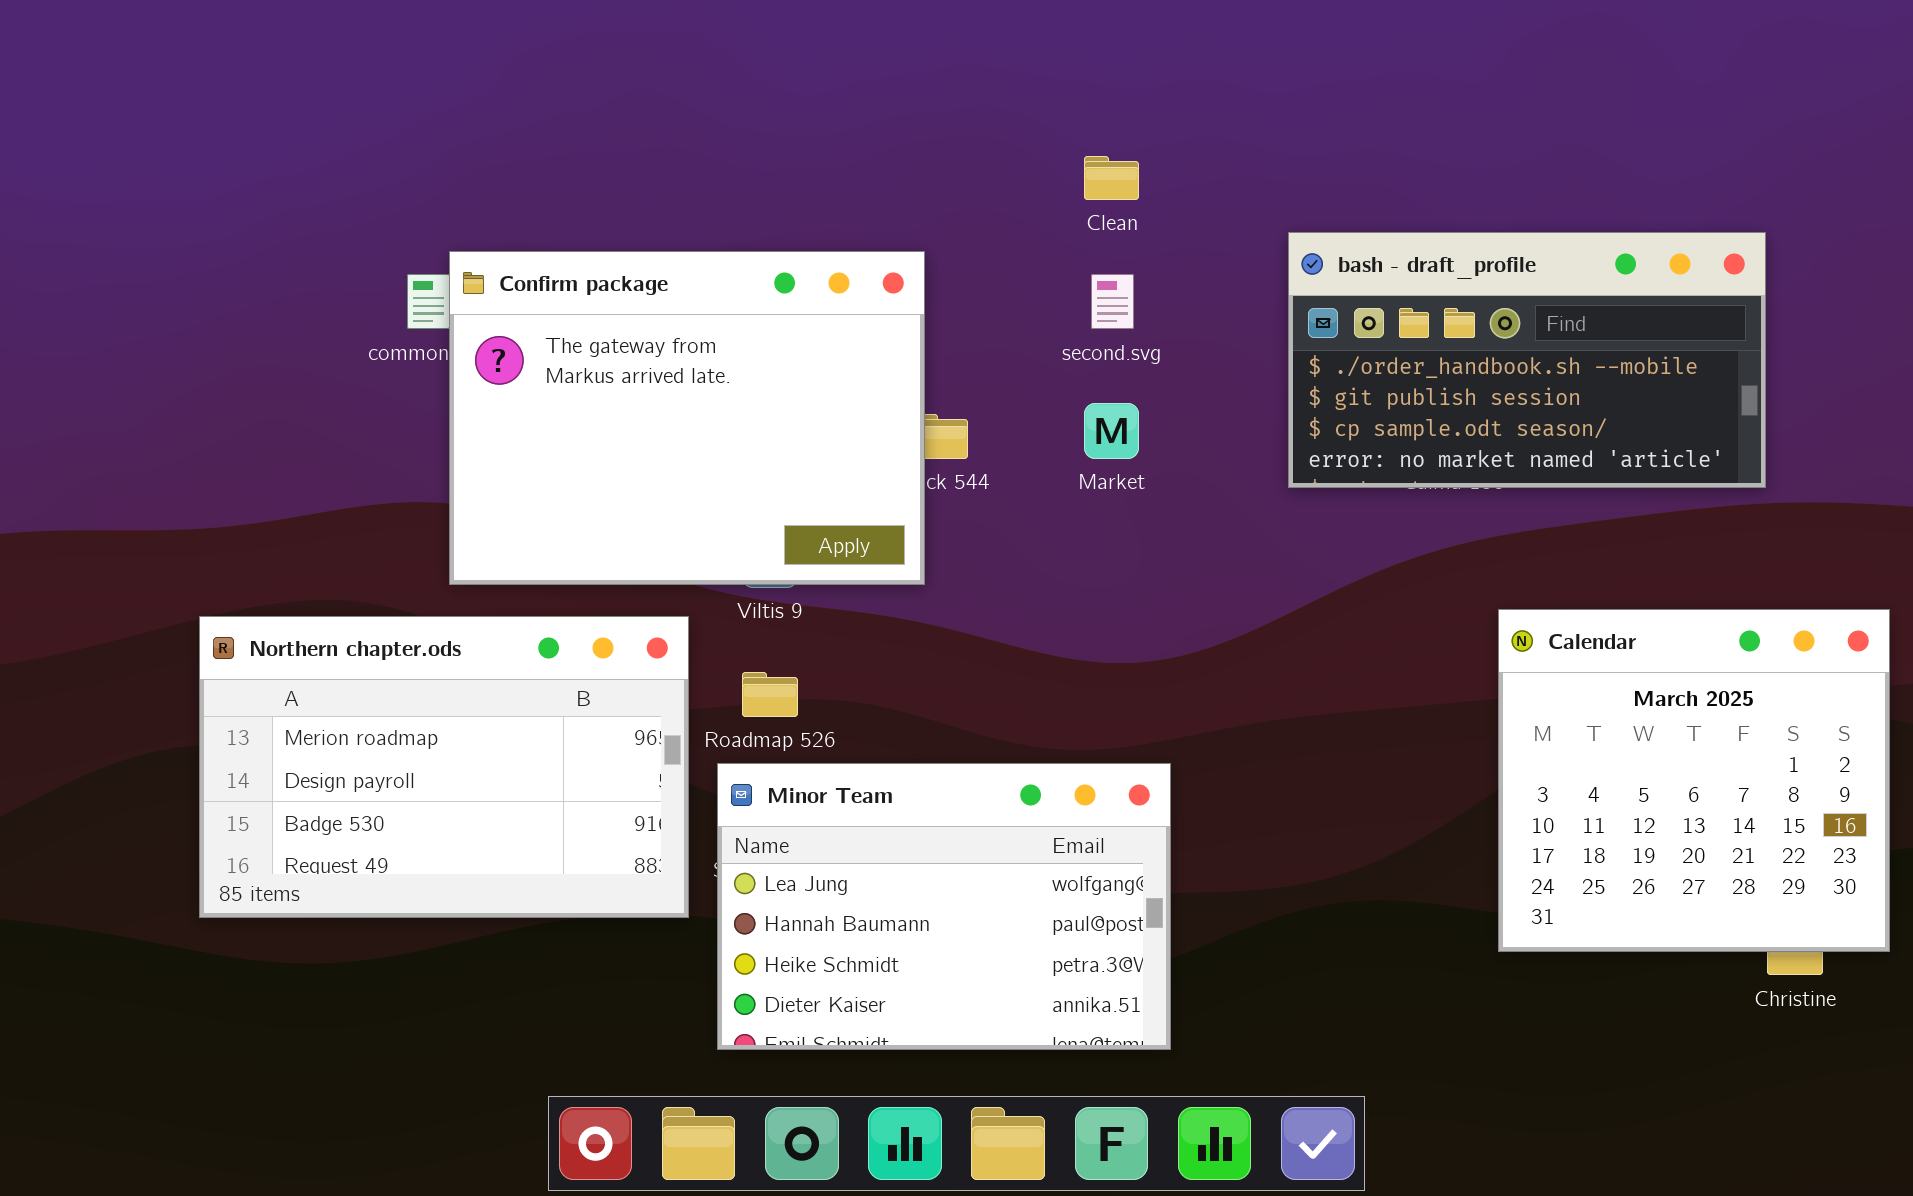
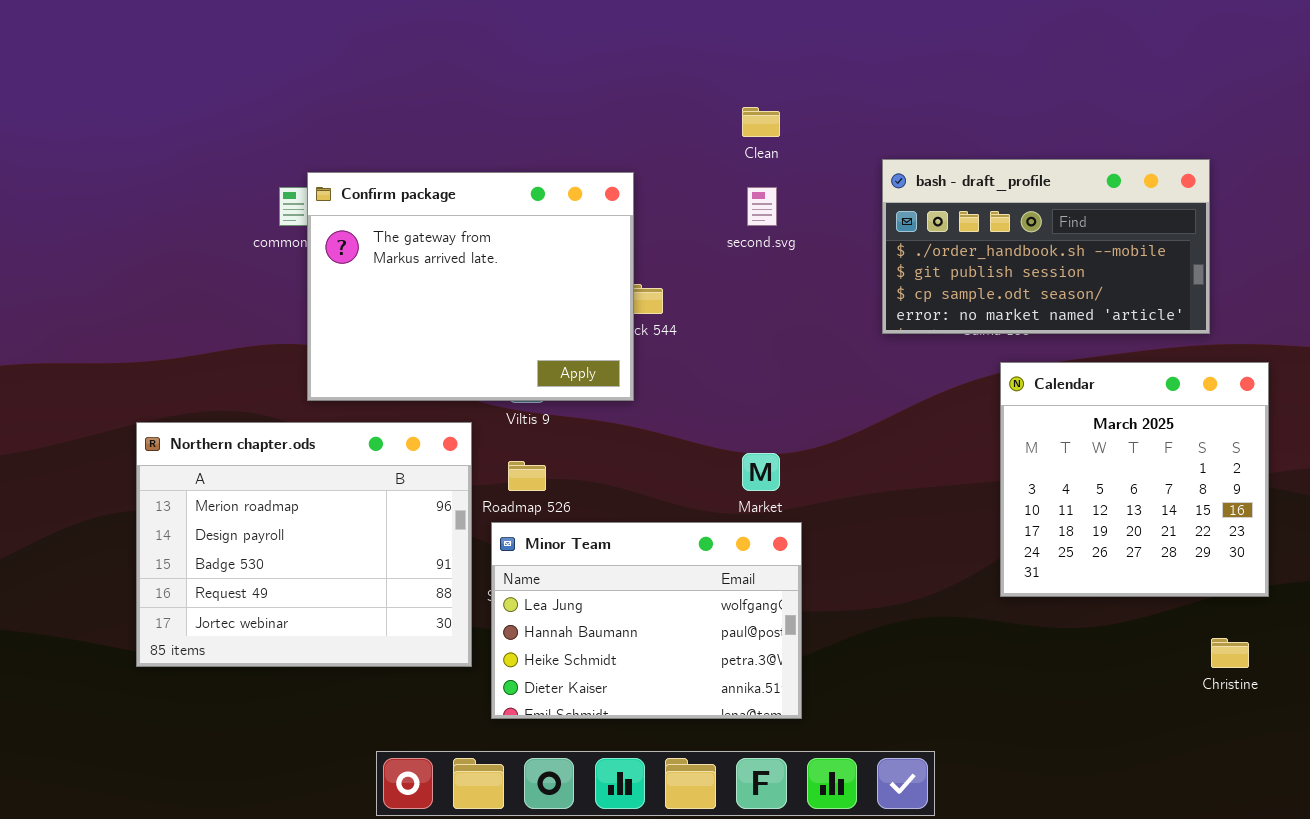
Market: [1084,403,1139,459] -> [742,453,780,491], moved
Calendar: [1498,609,1890,952] -> [1000,362,1269,597], moved
Northern chapter.ods: [199,616,689,918] -> [136,422,472,667], resized

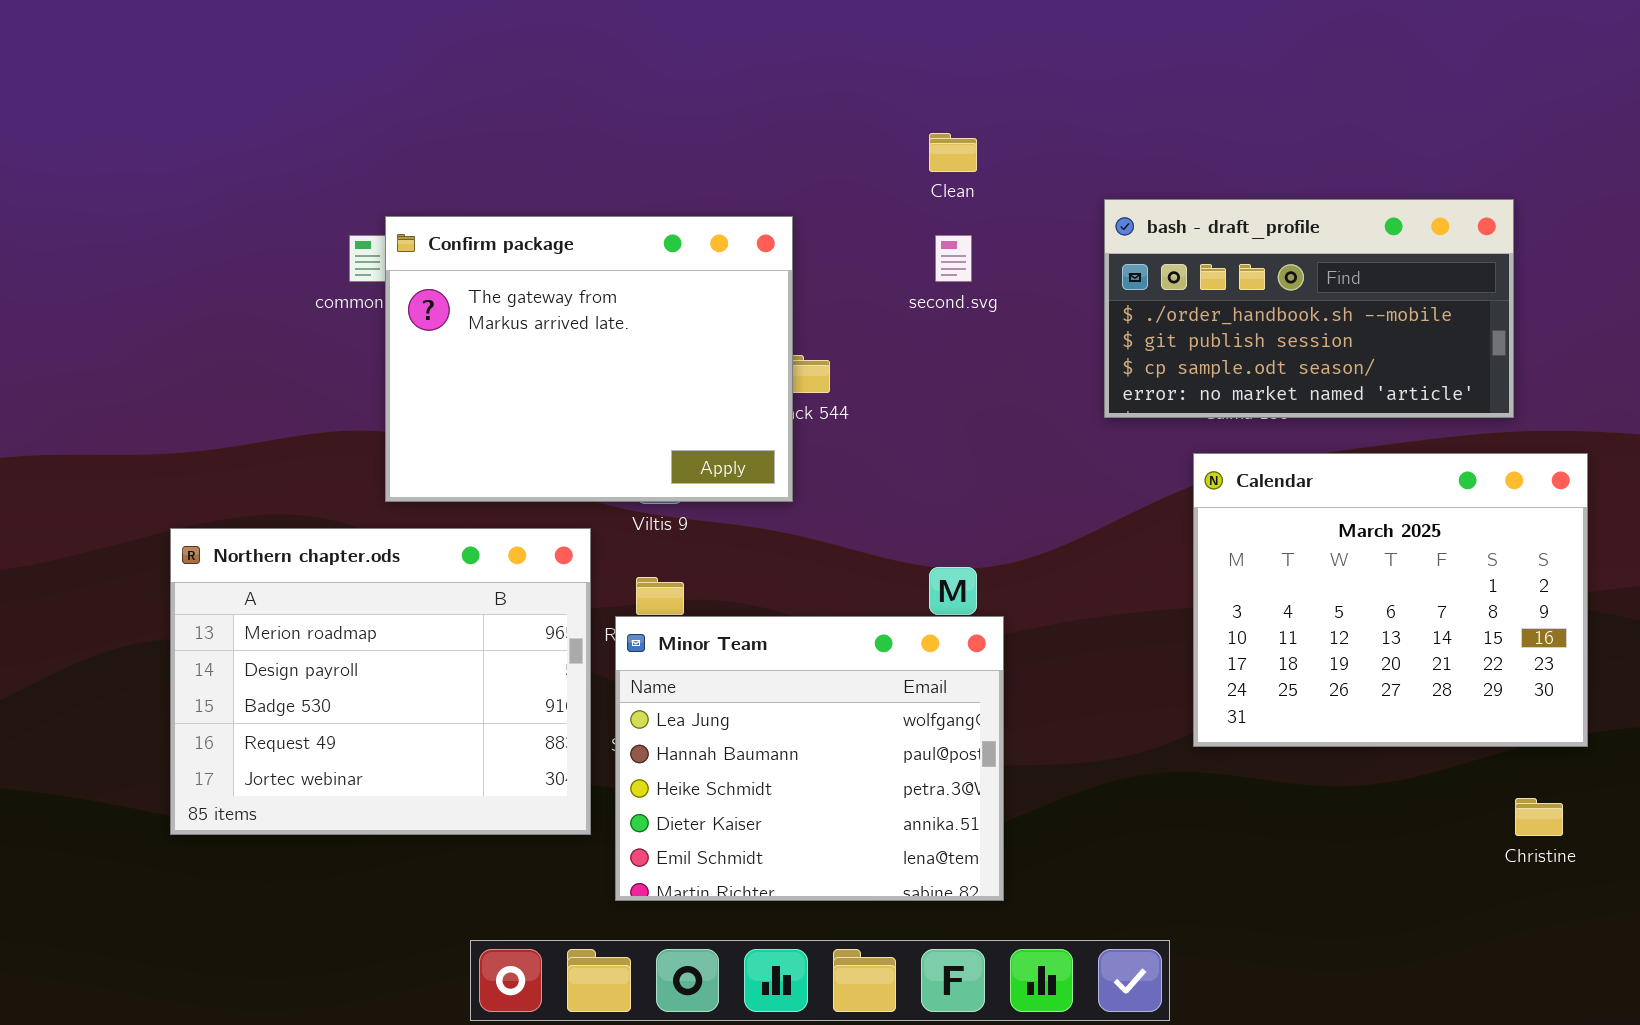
Calendar: [1000,362,1269,597] -> [1193,453,1588,747], resized
Minor Team: [491,522,802,719] -> [615,616,1004,901], resized

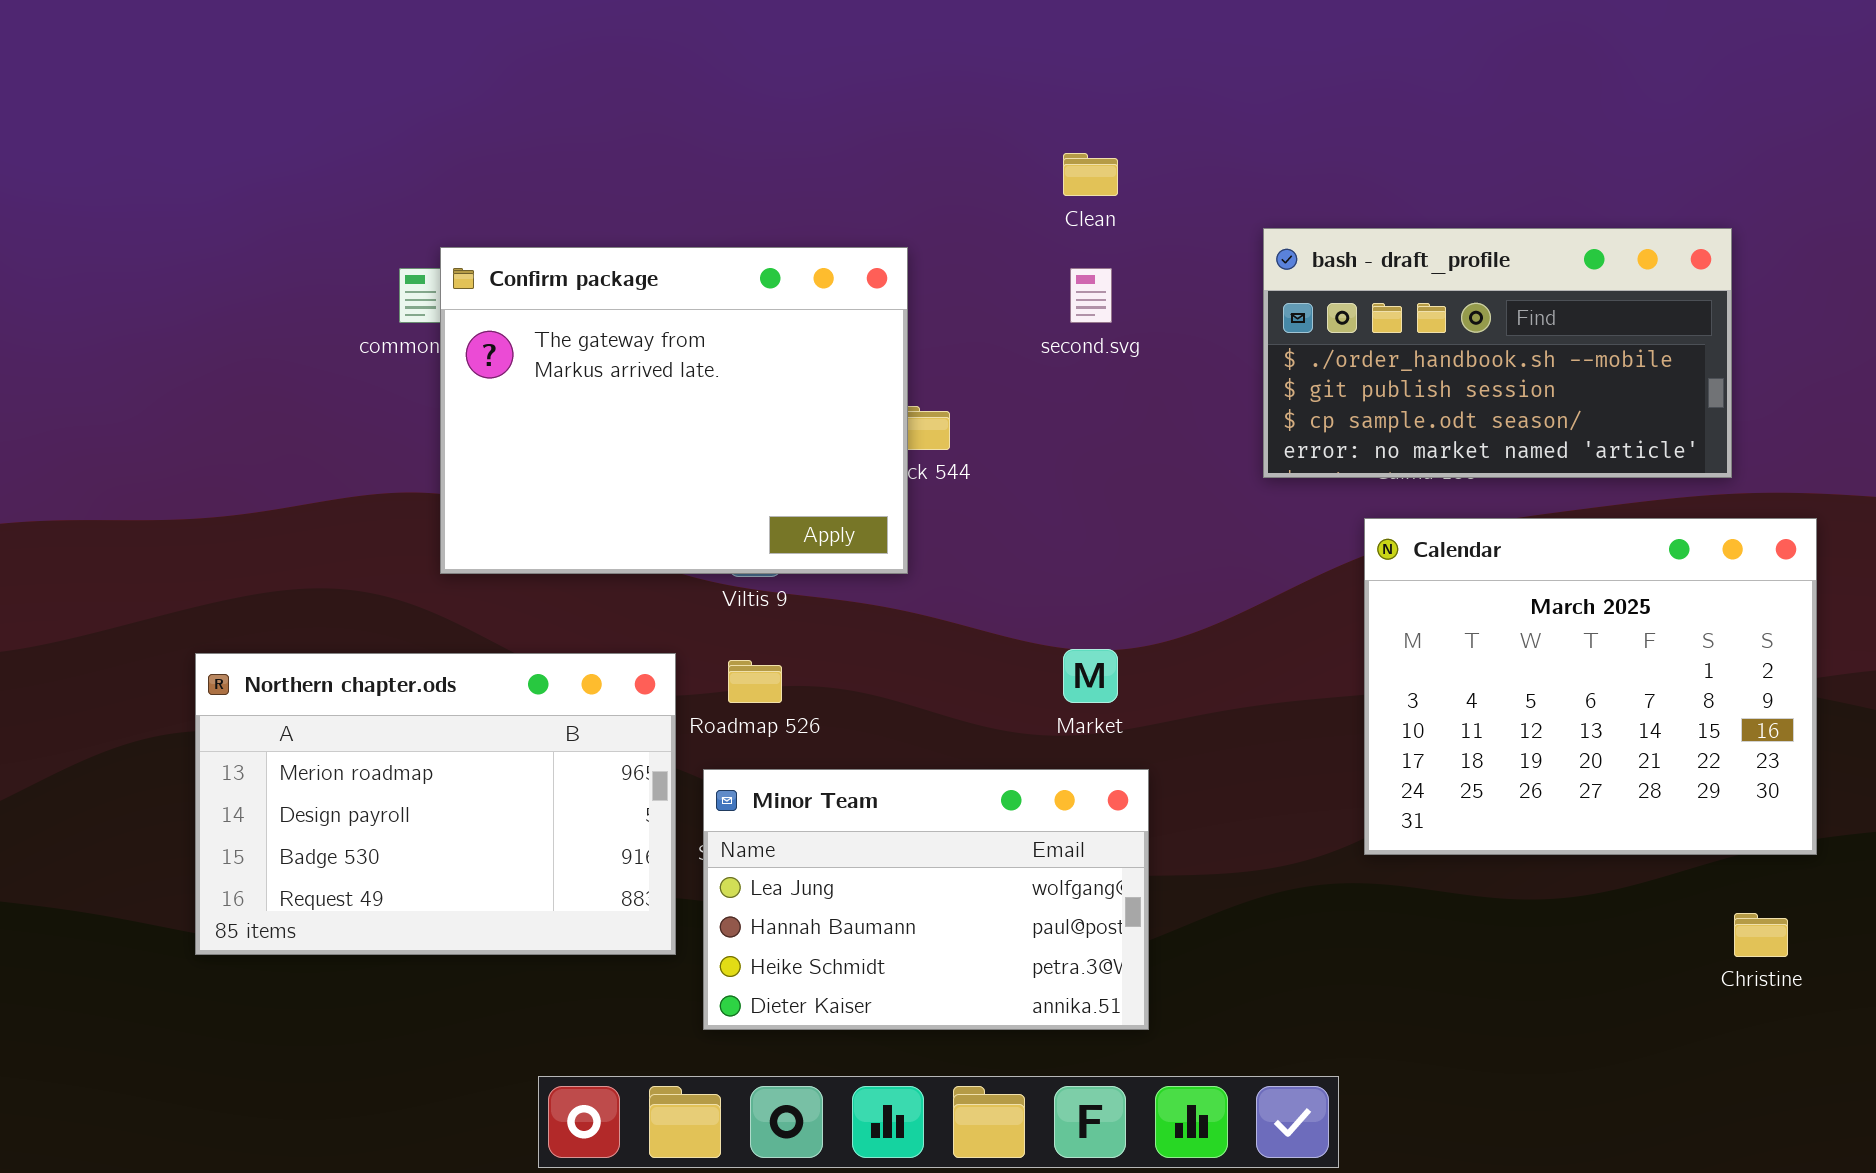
Northern chapter.ods: [170,528,591,835] -> [195,653,676,955], resized
Minor Team: [615,616,1004,901] -> [703,769,1149,1030], resized

